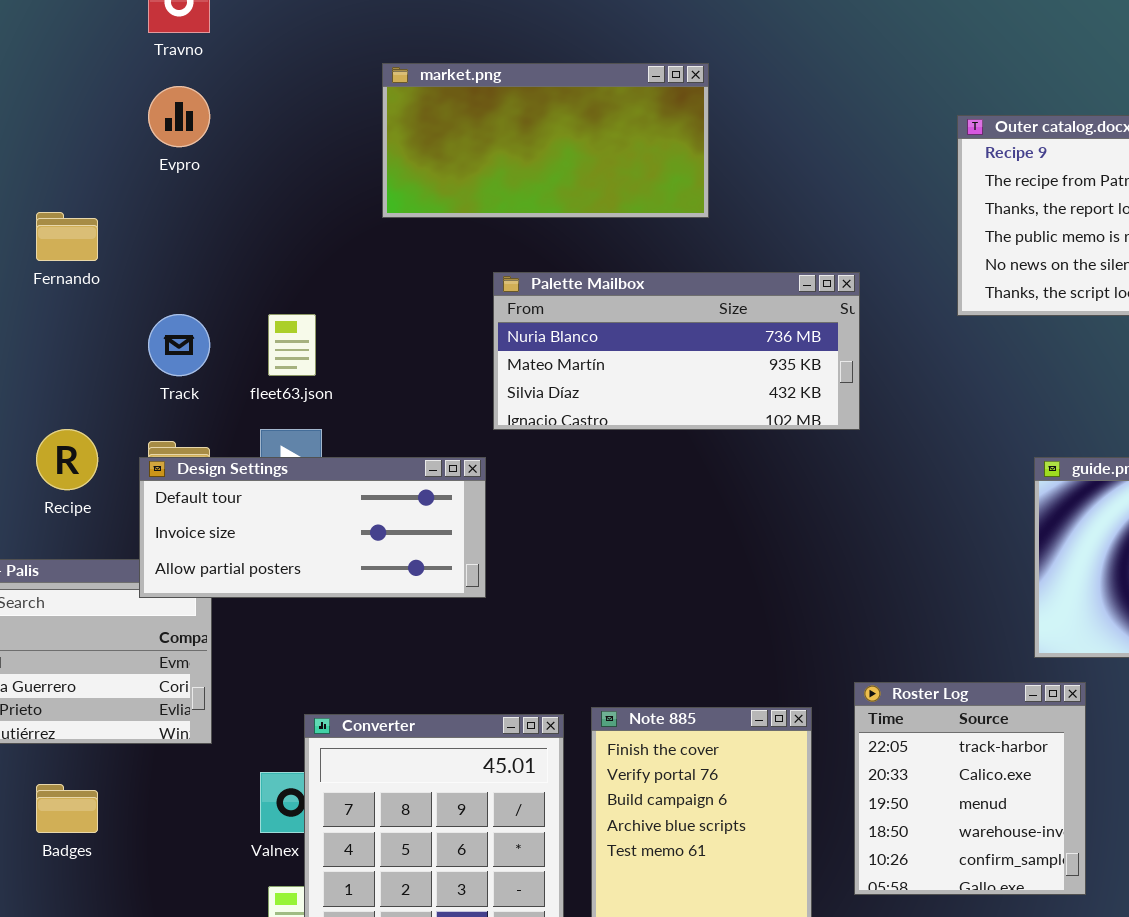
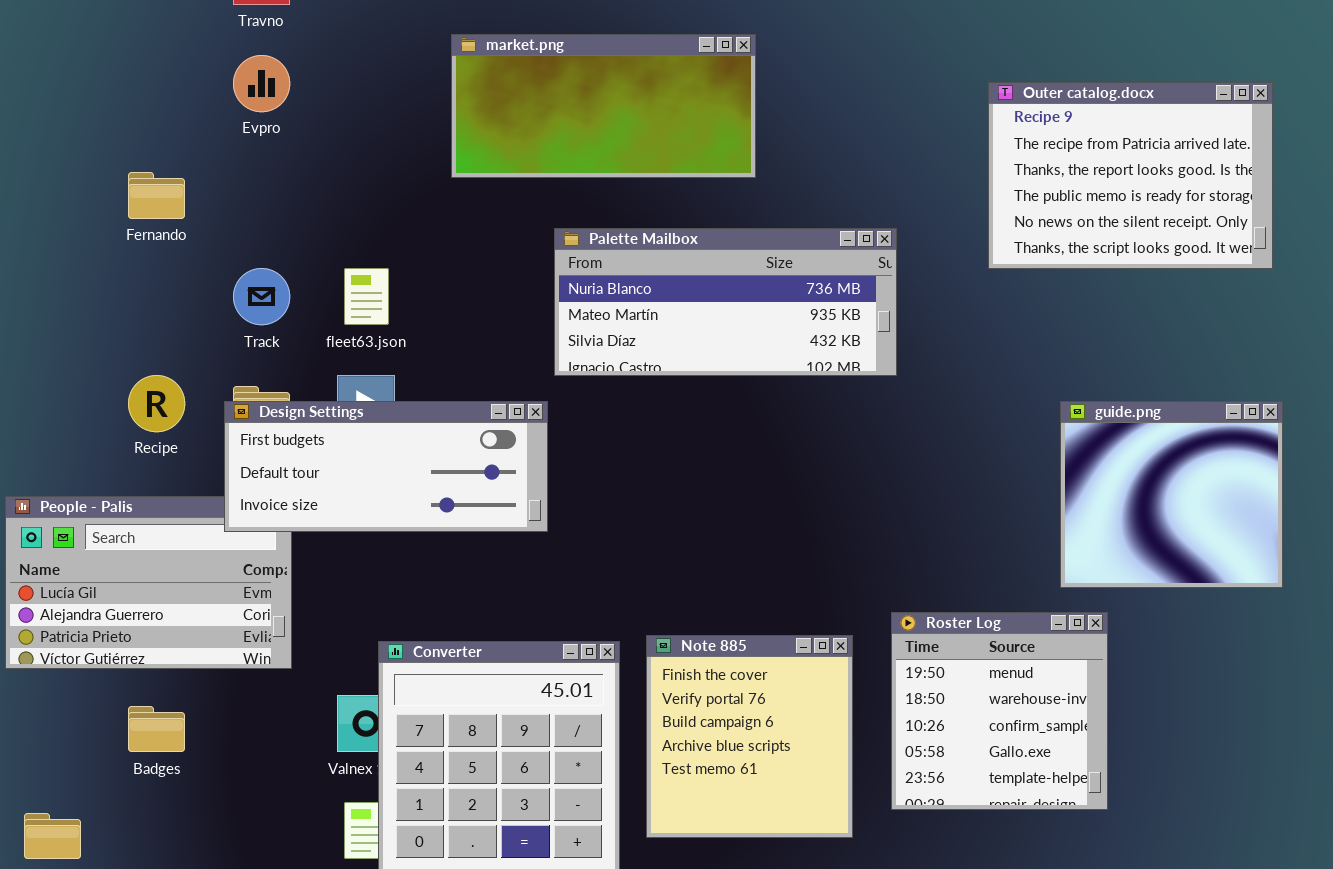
Design Settings: [139,457,486,598] -> [224,401,548,532], scrolled up 1 row
Roster Log: [854,682,1086,895] -> [891,612,1108,810], scrolled down 2 rows

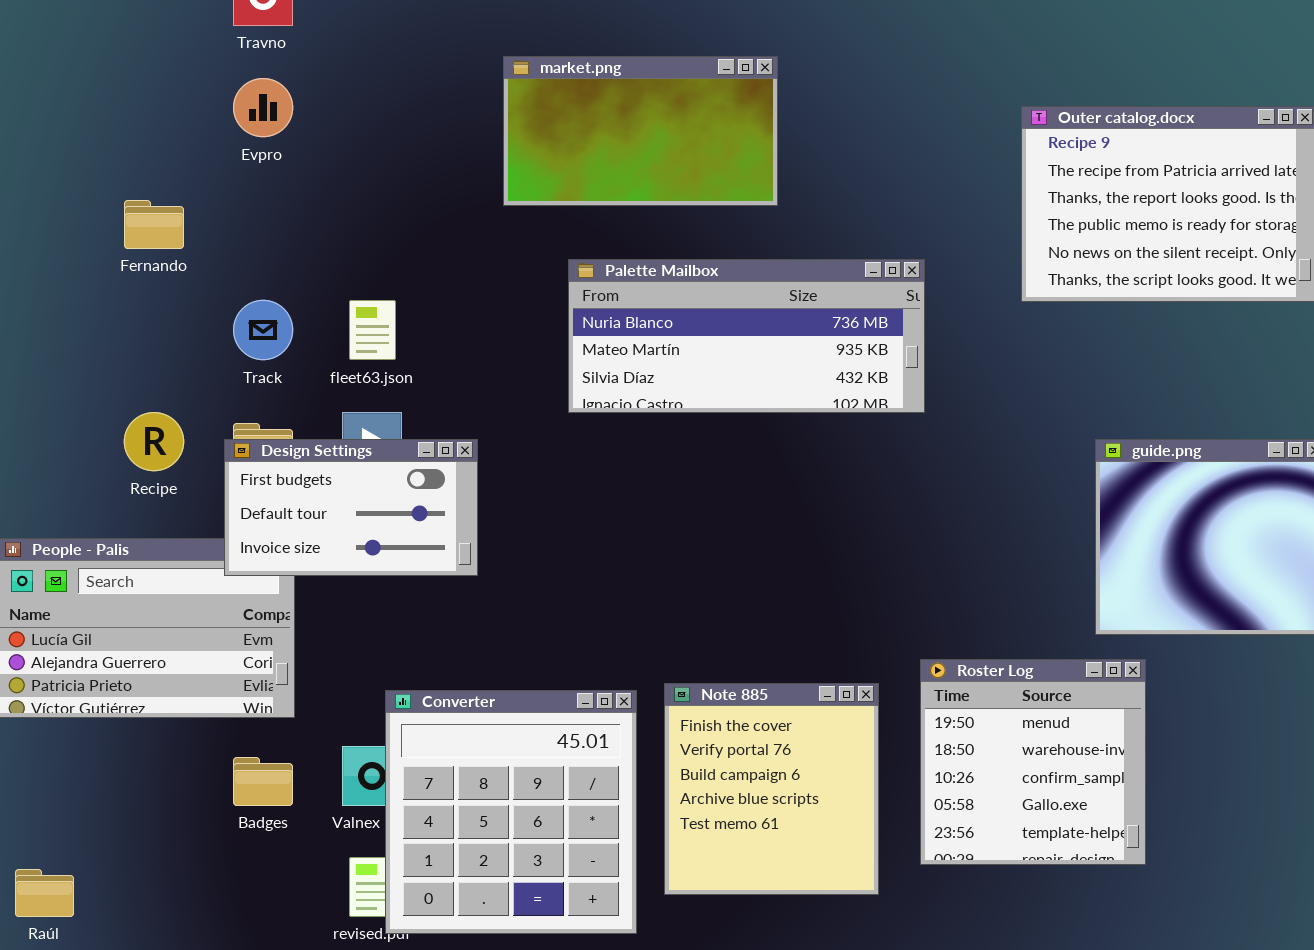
market.png: [451,34,756,178] -> [503,56,778,206], resized
Design Settings: [224,401,548,532] -> [224,439,478,576], resized
Badges: [128,706,185,752] -> [233,757,293,806], moved

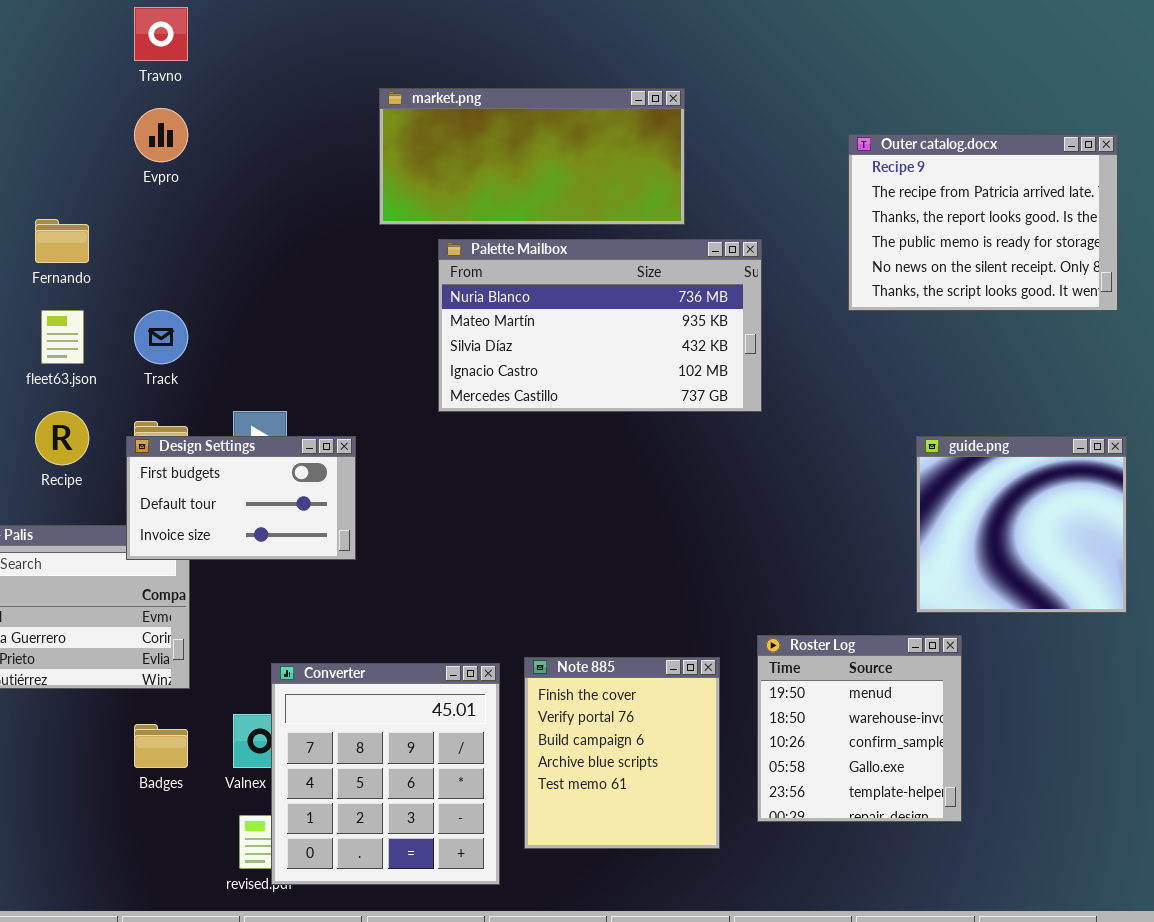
market.png: [503,56,778,206] -> [379,88,685,225], resized
Palette Mailbox: [568,259,925,413] -> [438,239,762,412], resized
fleet63.json: [349,300,396,360] -> [41,310,84,364], moved

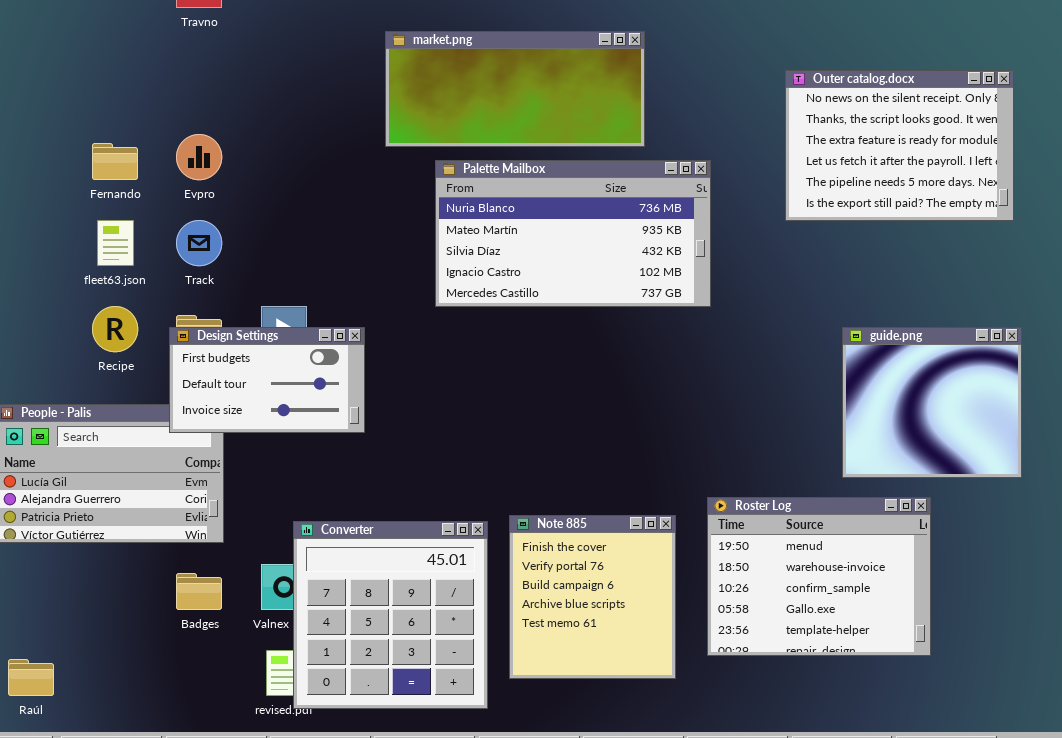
Evpro: [134,108,188,162] -> [176,134,222,180], moved
Outer catalog.docx: [848,134,1118,311] -> [785,70,1014,221], scrolled down 4 rows
Roster Log: [757,635,962,822] -> [707,497,931,656], resized

